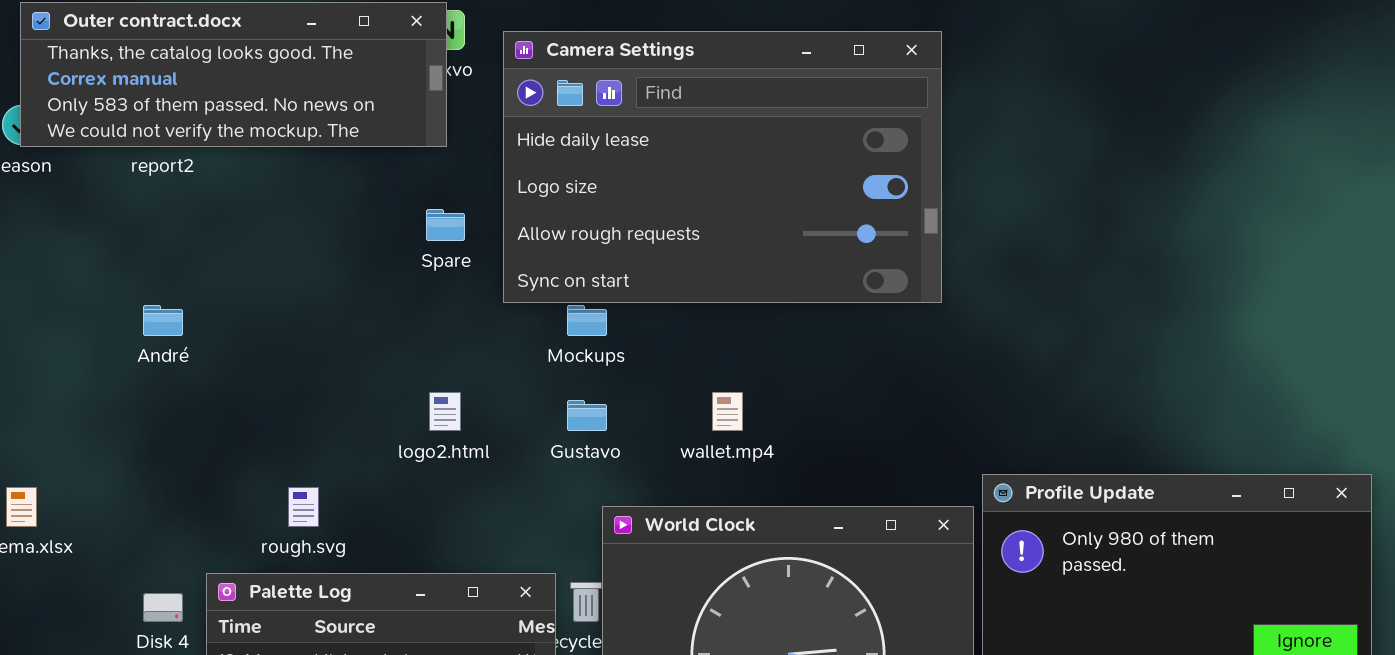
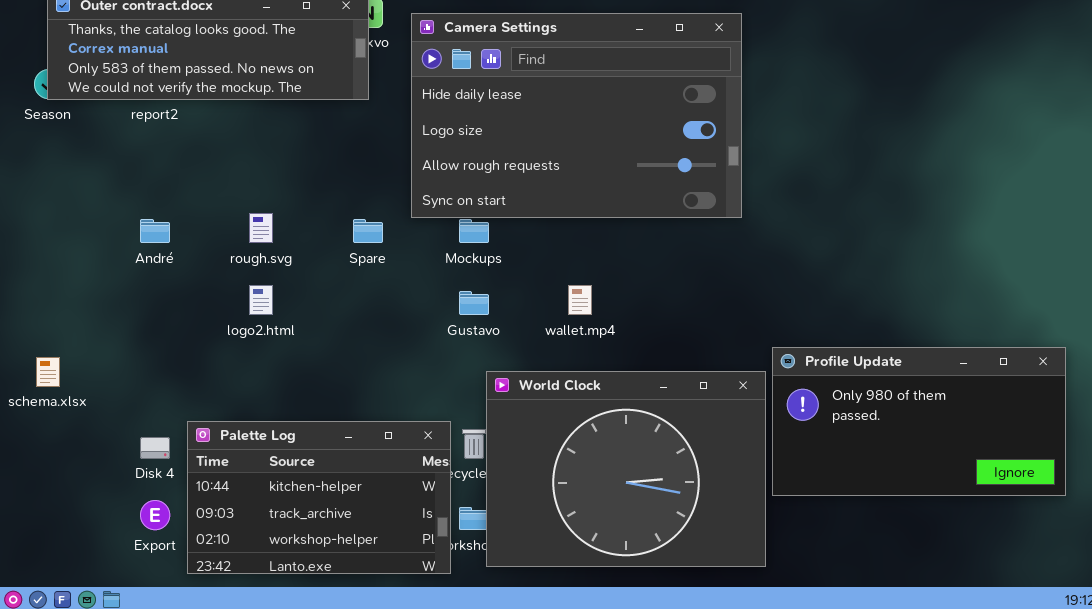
Spare: [426,209,465,241] -> [353,219,383,243], moved
logo2.html: [429,392,461,431] -> [249,285,273,315], moved
rough.svg: [288,487,319,527] -> [249,213,273,243], moved

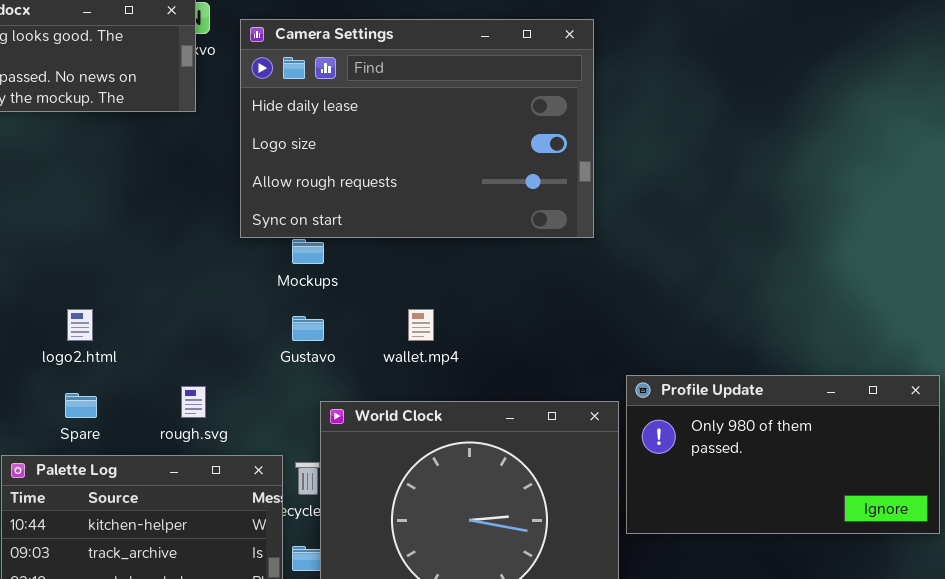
rough.svg: [249,213,273,243] -> [181,386,206,418], moved
Spare: [353,219,383,243] -> [65,393,97,418], moved

